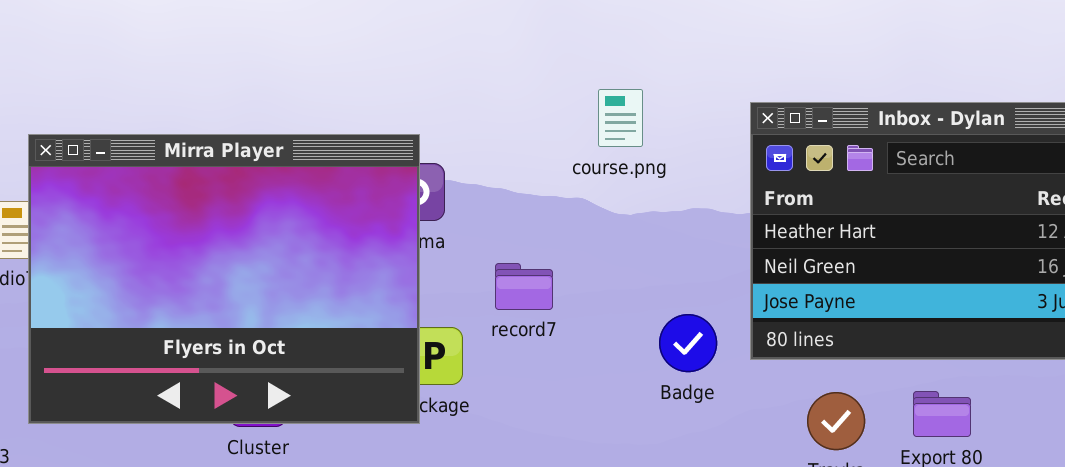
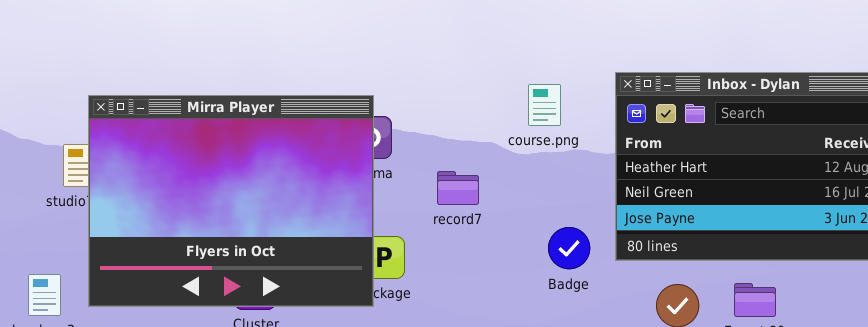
course.png: [598,89,643,147] -> [528,84,561,126], moved
record7: [495,263,553,310] -> [437,171,479,205], moved

